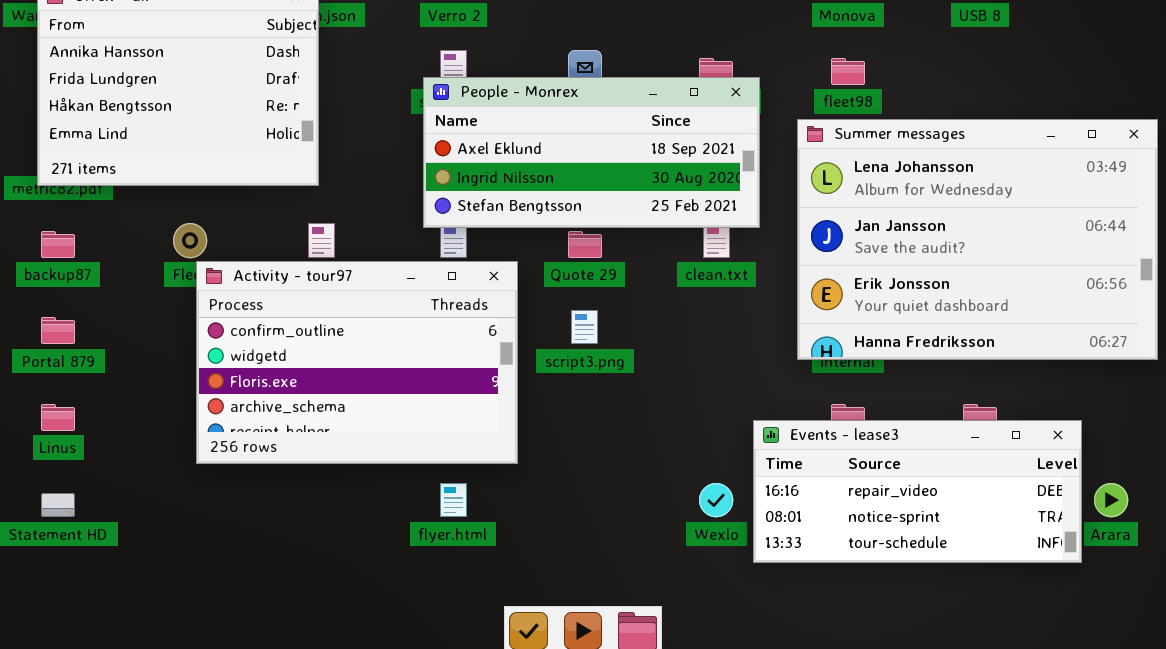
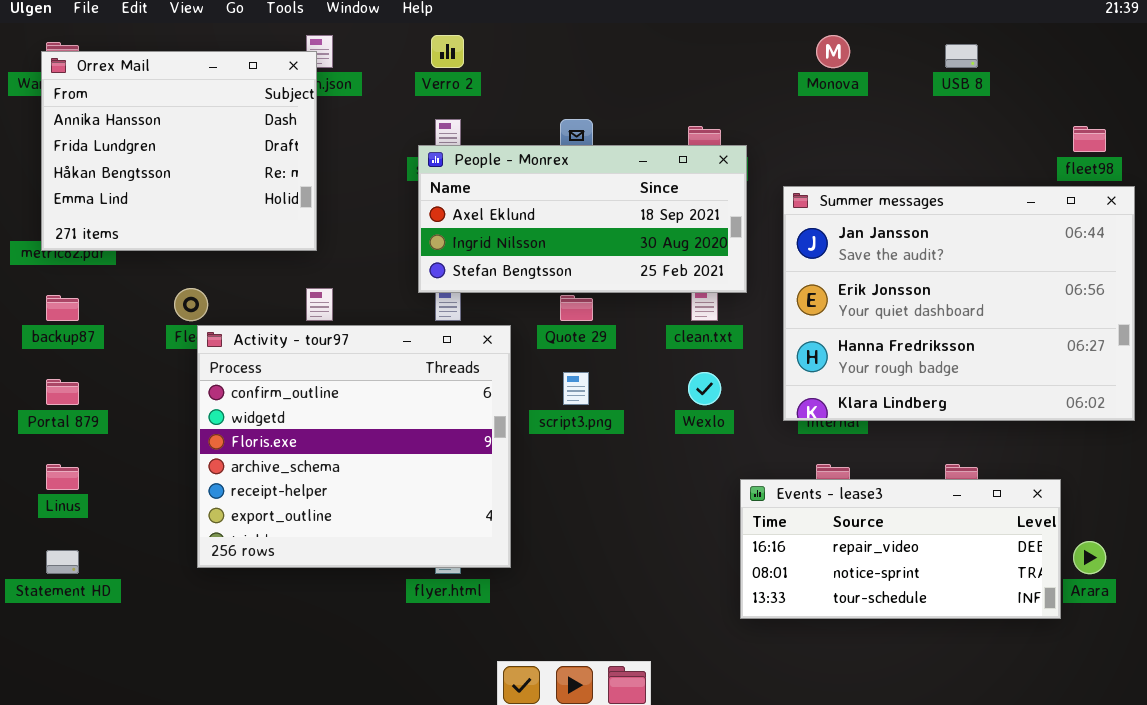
fleet98: [831,58,865,85] -> [1073,126,1106,152], moved
Summer messages: [797,119,1158,360] -> [783,186,1135,421], scrolled down 1 row
Activity - tour97: [196,261,518,464] -> [197,325,511,568], resized
Wexlo: [699,483,733,517] -> [688,372,721,405], moved

